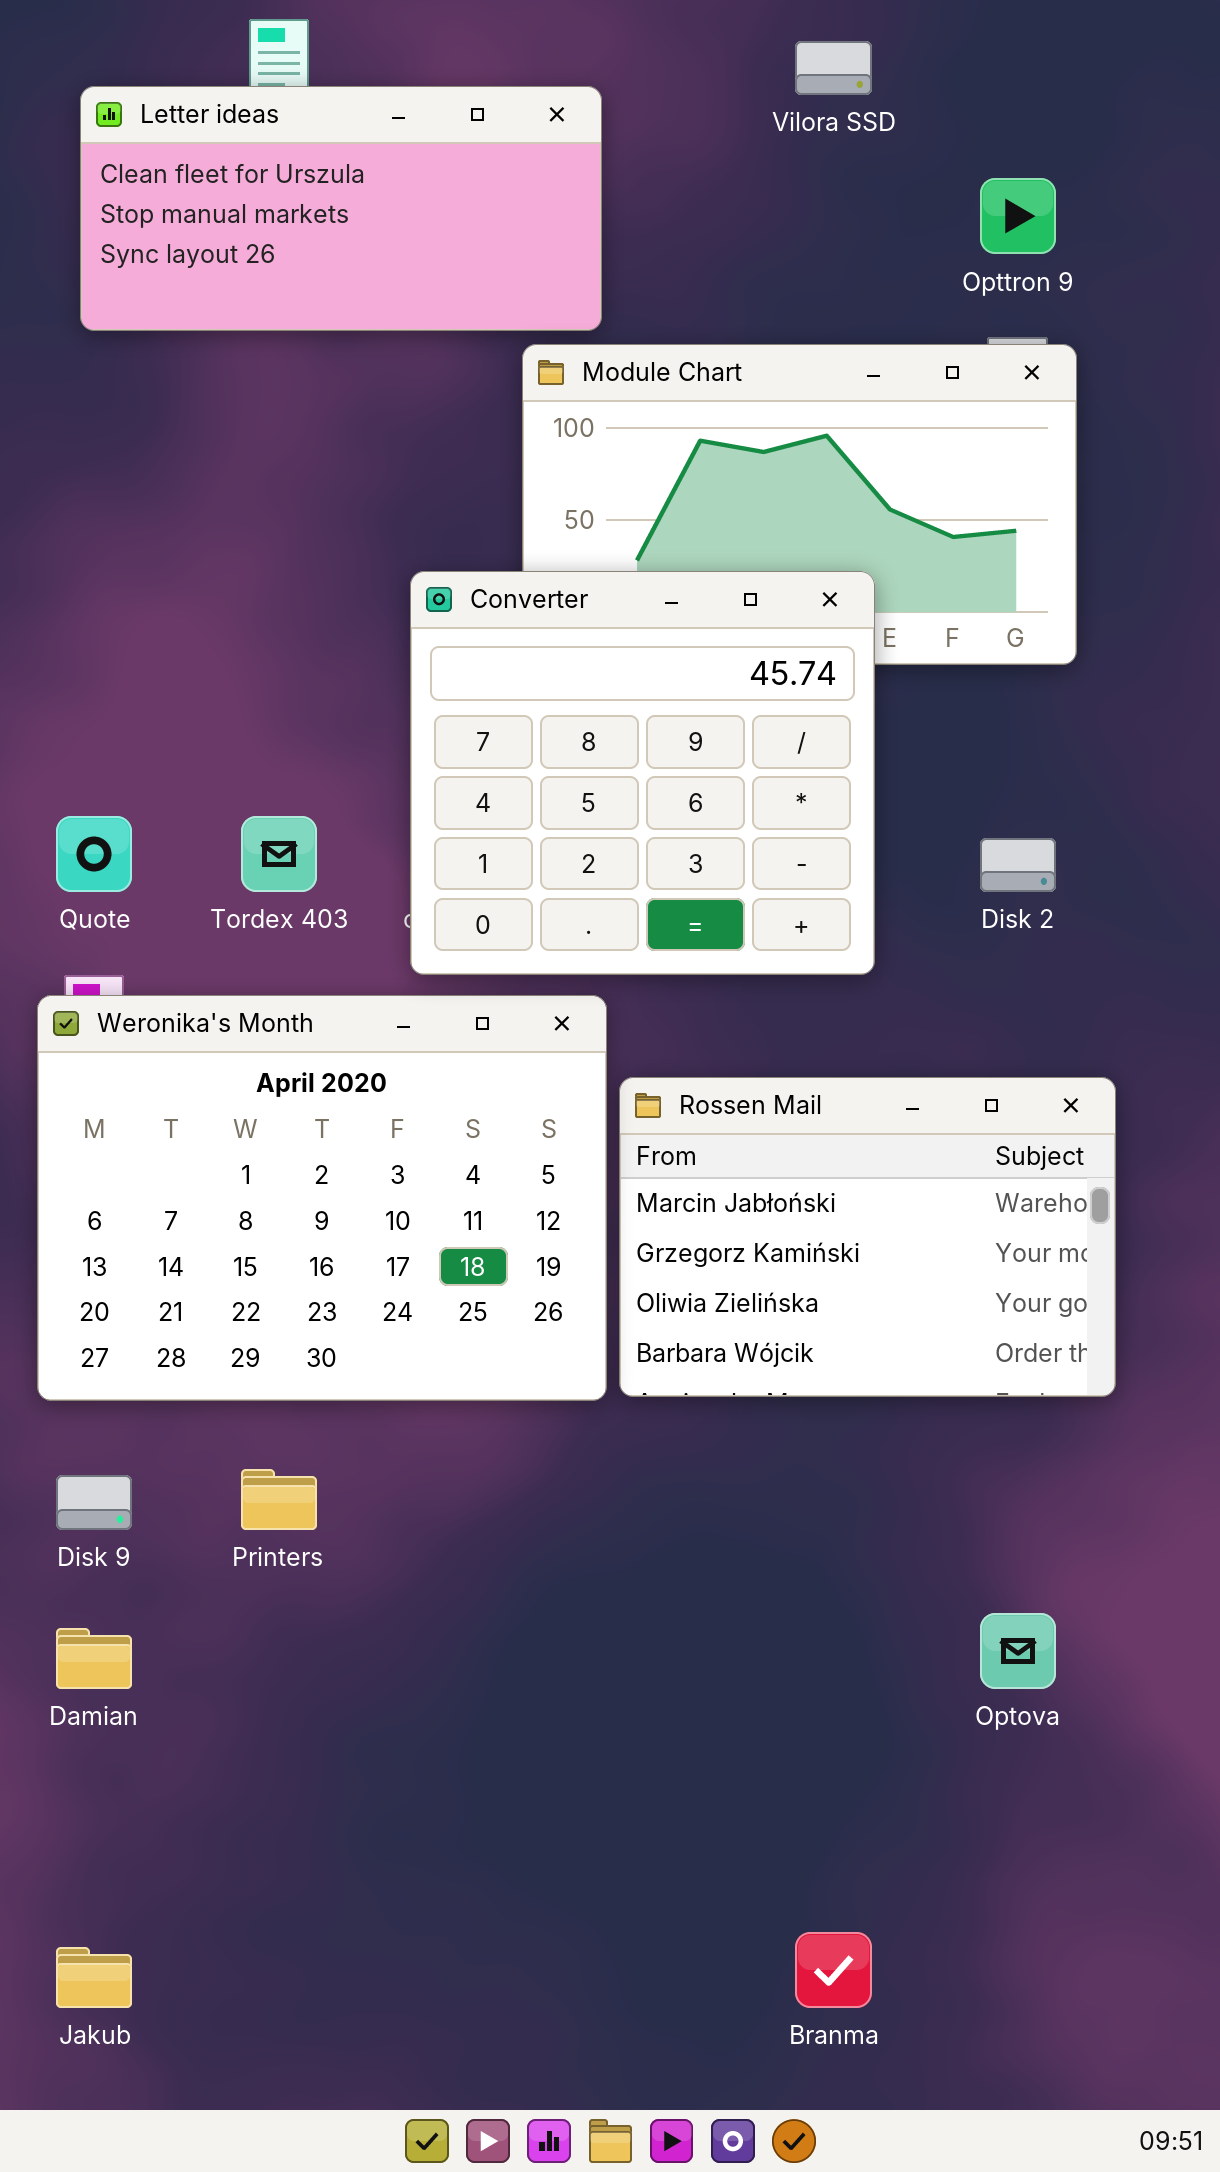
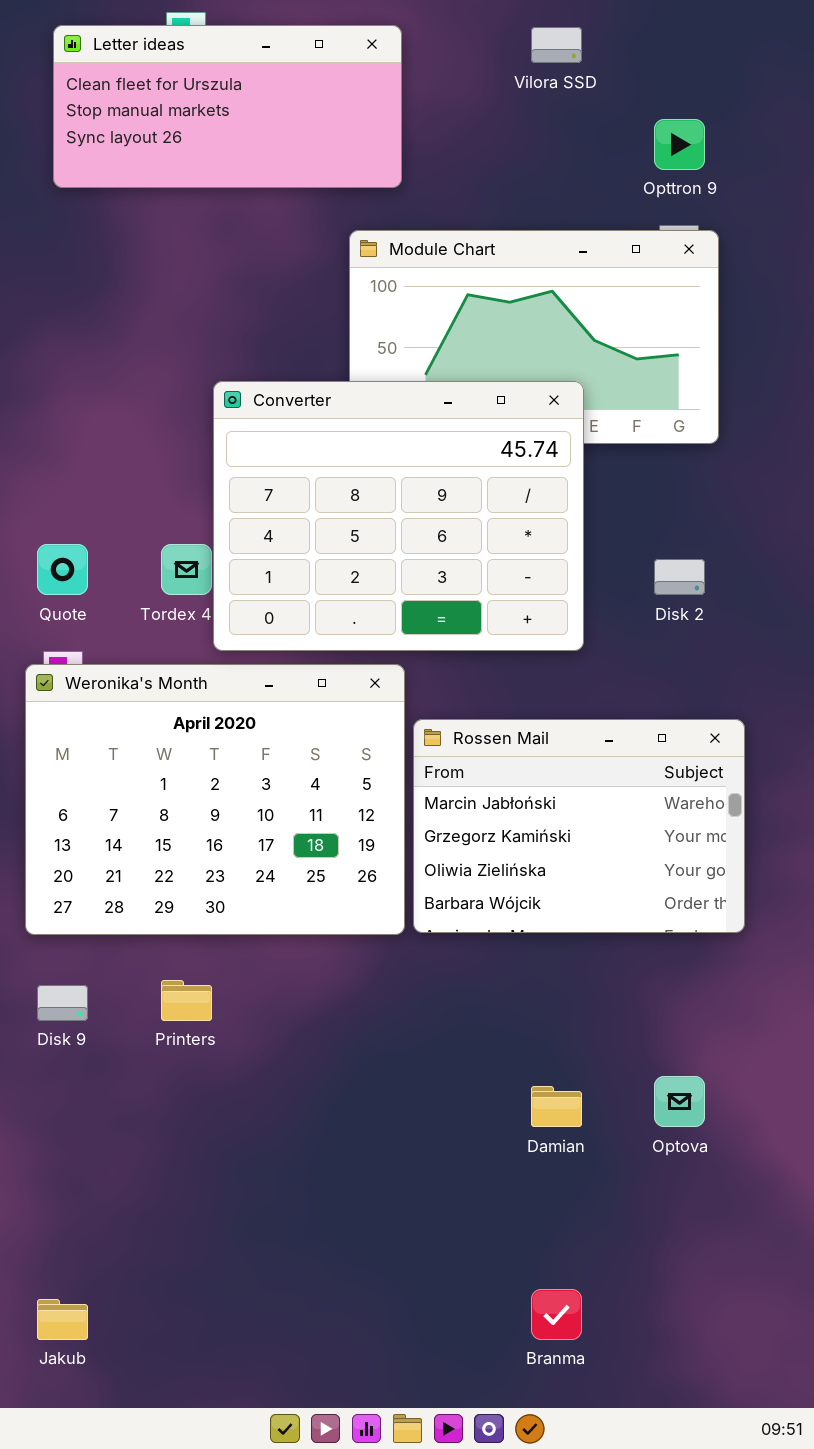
Letter ideas: [80,86,602,331] -> [53,25,402,188], moved
Converter: [410,571,875,975] -> [213,381,584,651], resized
Damian: [56,1628,132,1689] -> [531,1086,582,1127], moved

